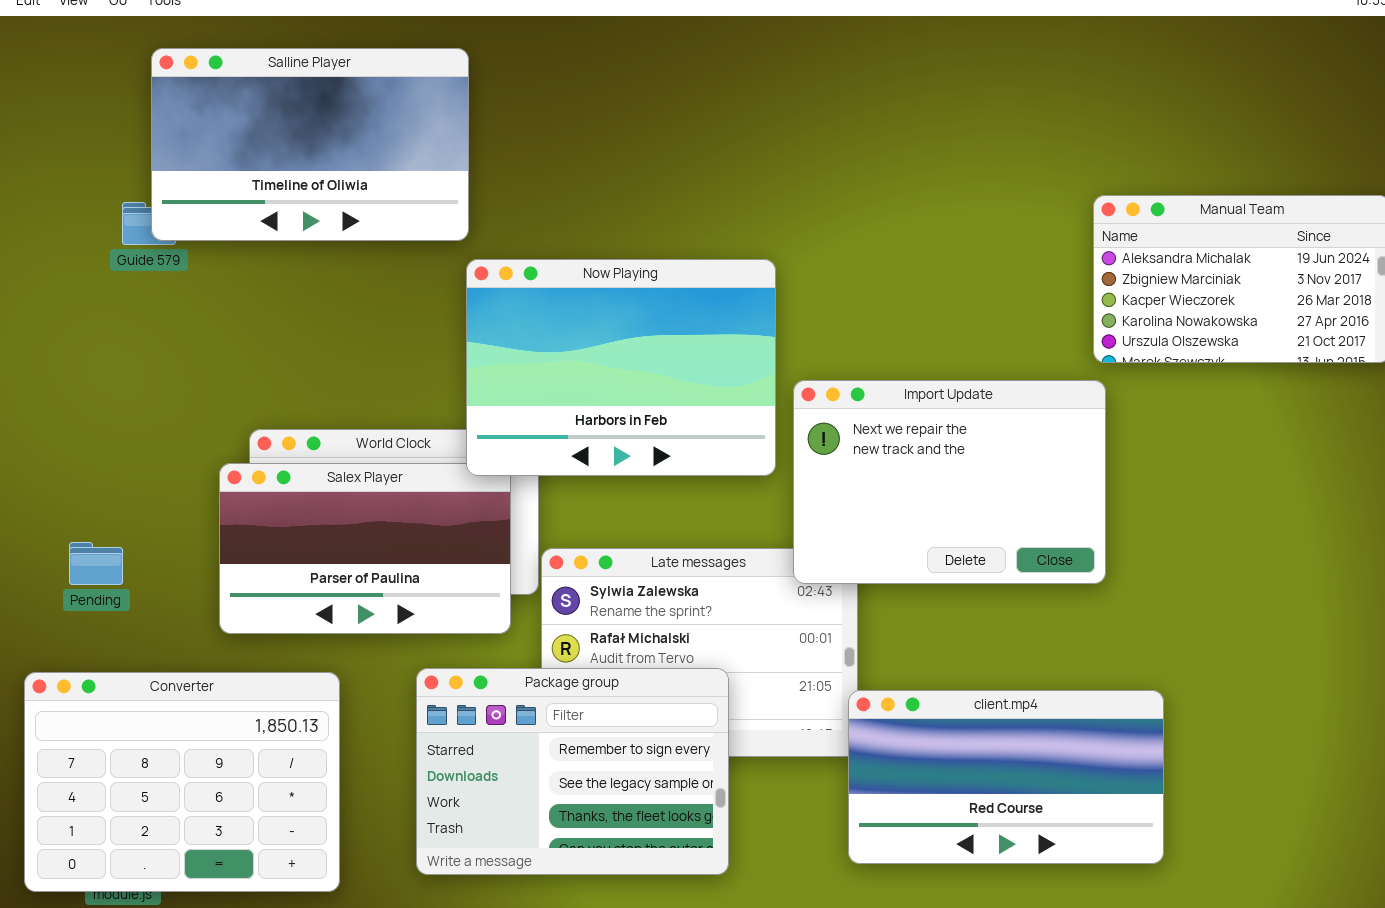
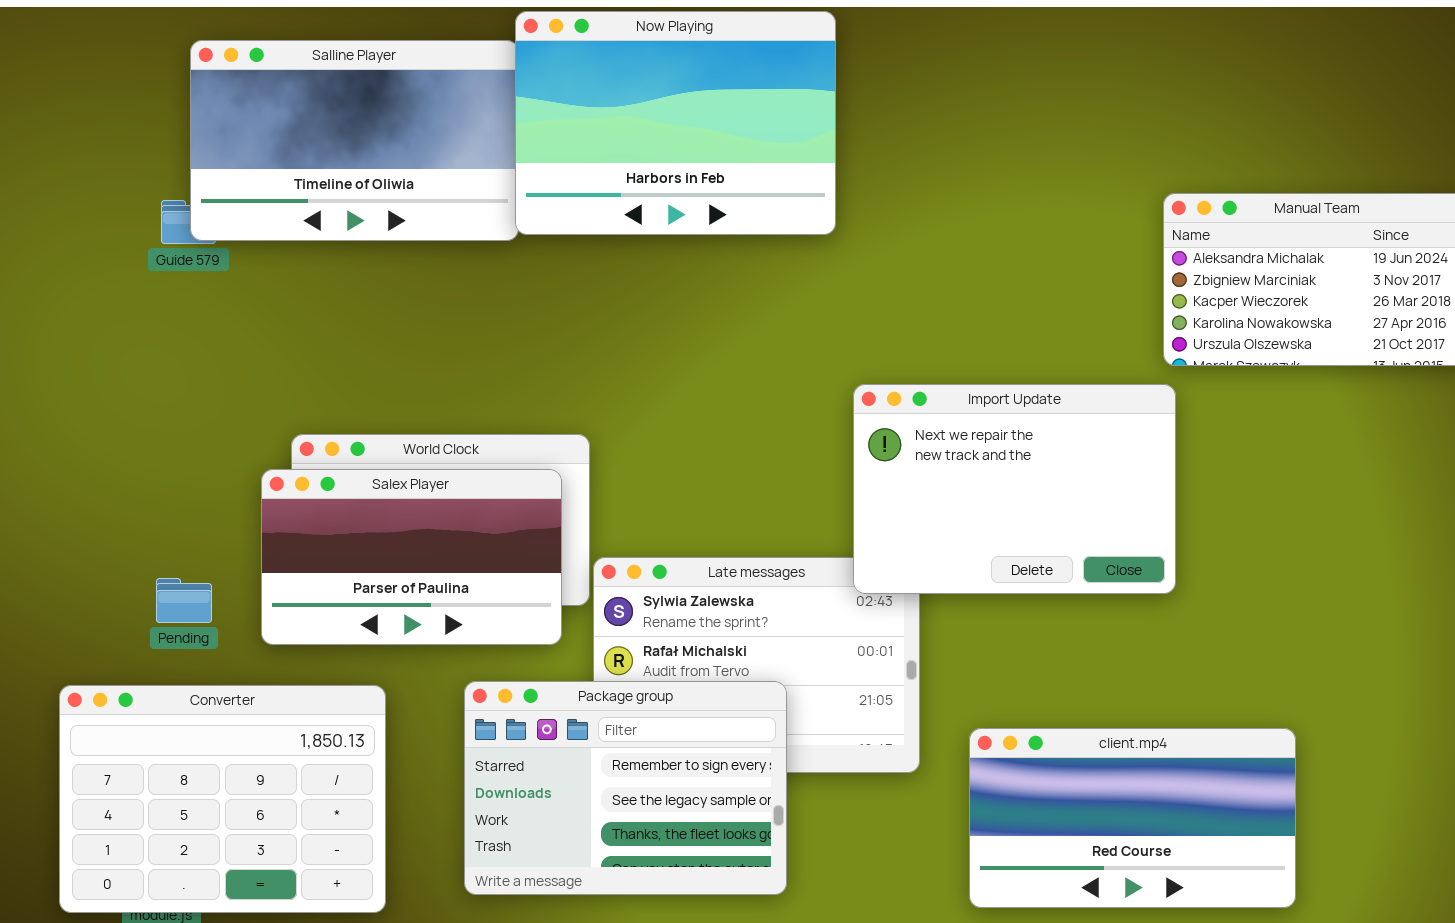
Now Playing: [466,259,776,476] -> [515,11,836,235], moved
Pending: [69,542,123,585] -> [156,578,212,623], moved
client.mp4: [848,690,1164,864] -> [969,728,1296,908], moved

